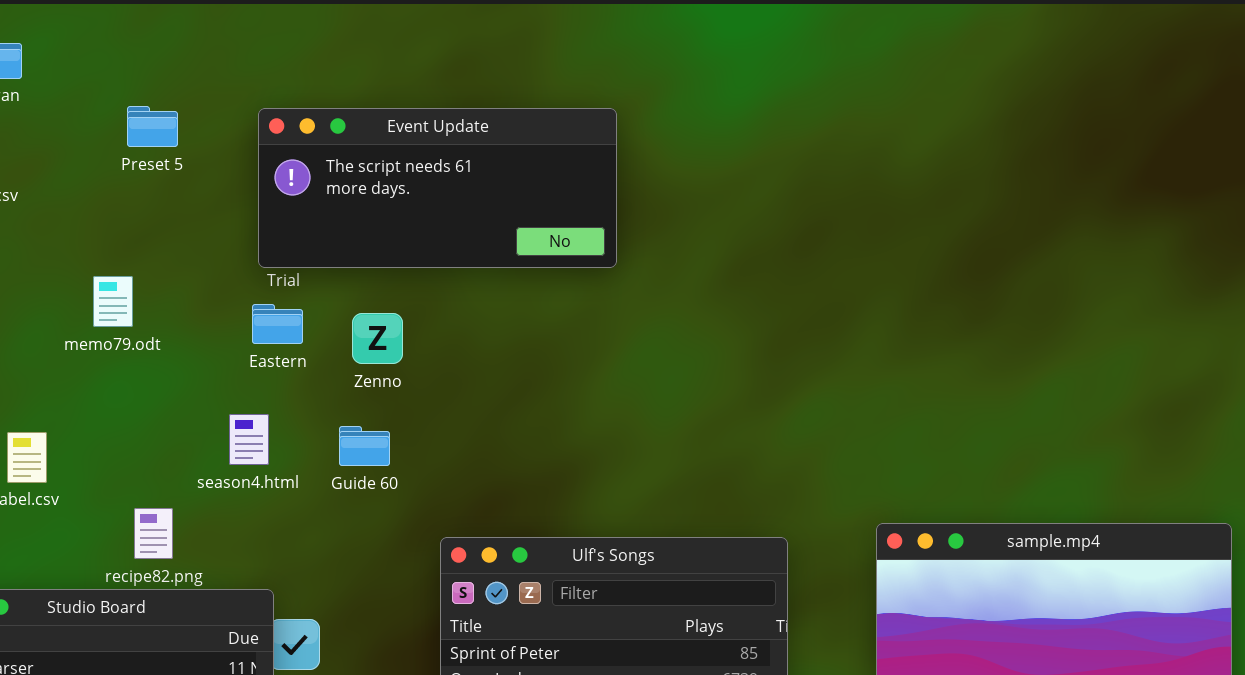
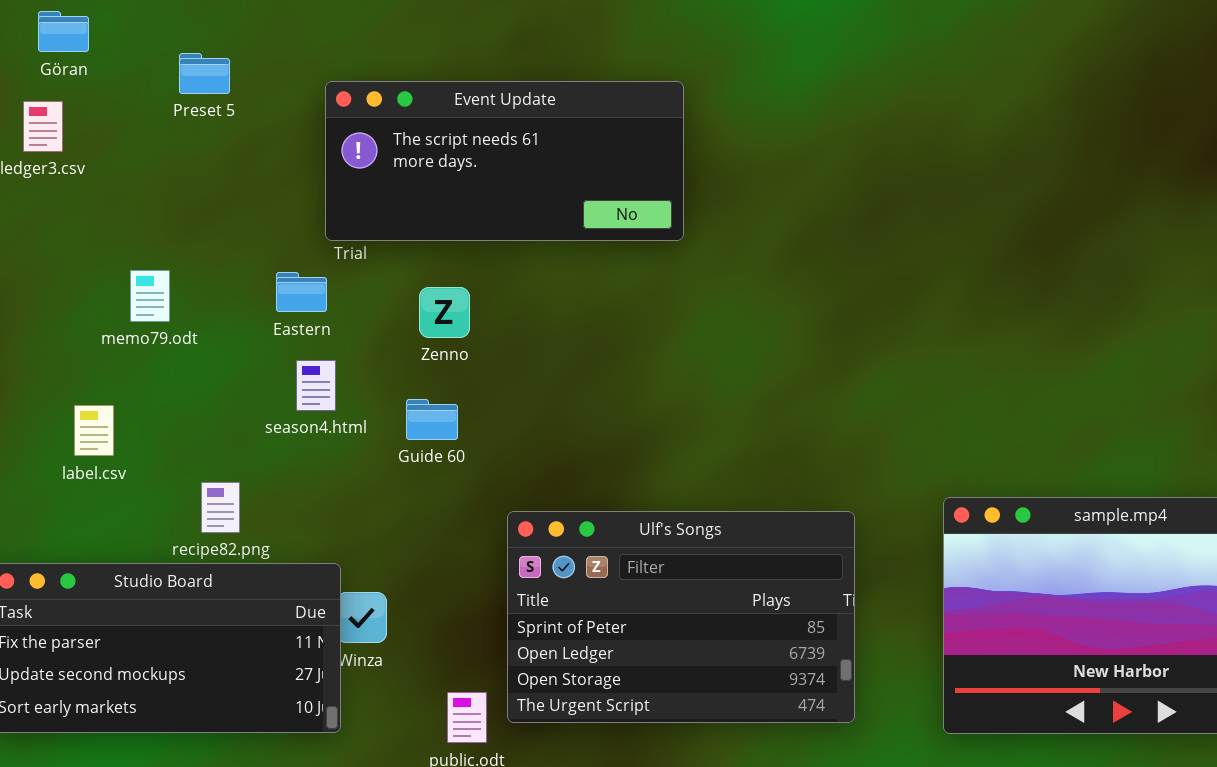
Preset 5: [127,106,178,147] -> [179,53,230,94], moved
memo79.odt: [93,276,133,327] -> [130,270,170,322], moved
Eastern: [252,304,303,344] -> [276,272,327,312], moved
season4.html: [229,414,269,465] -> [296,360,336,411], moved

